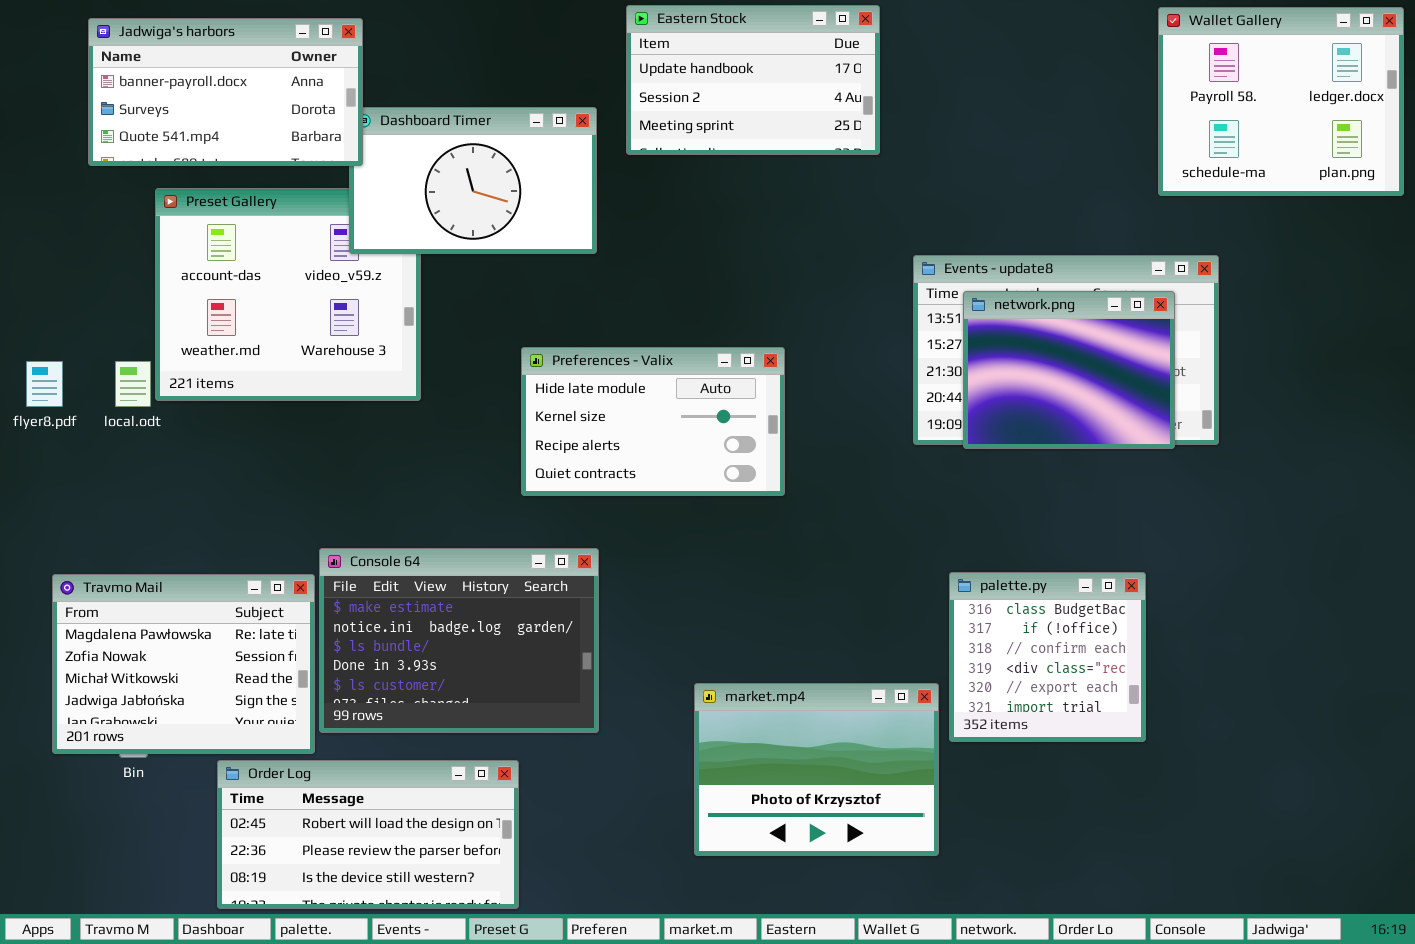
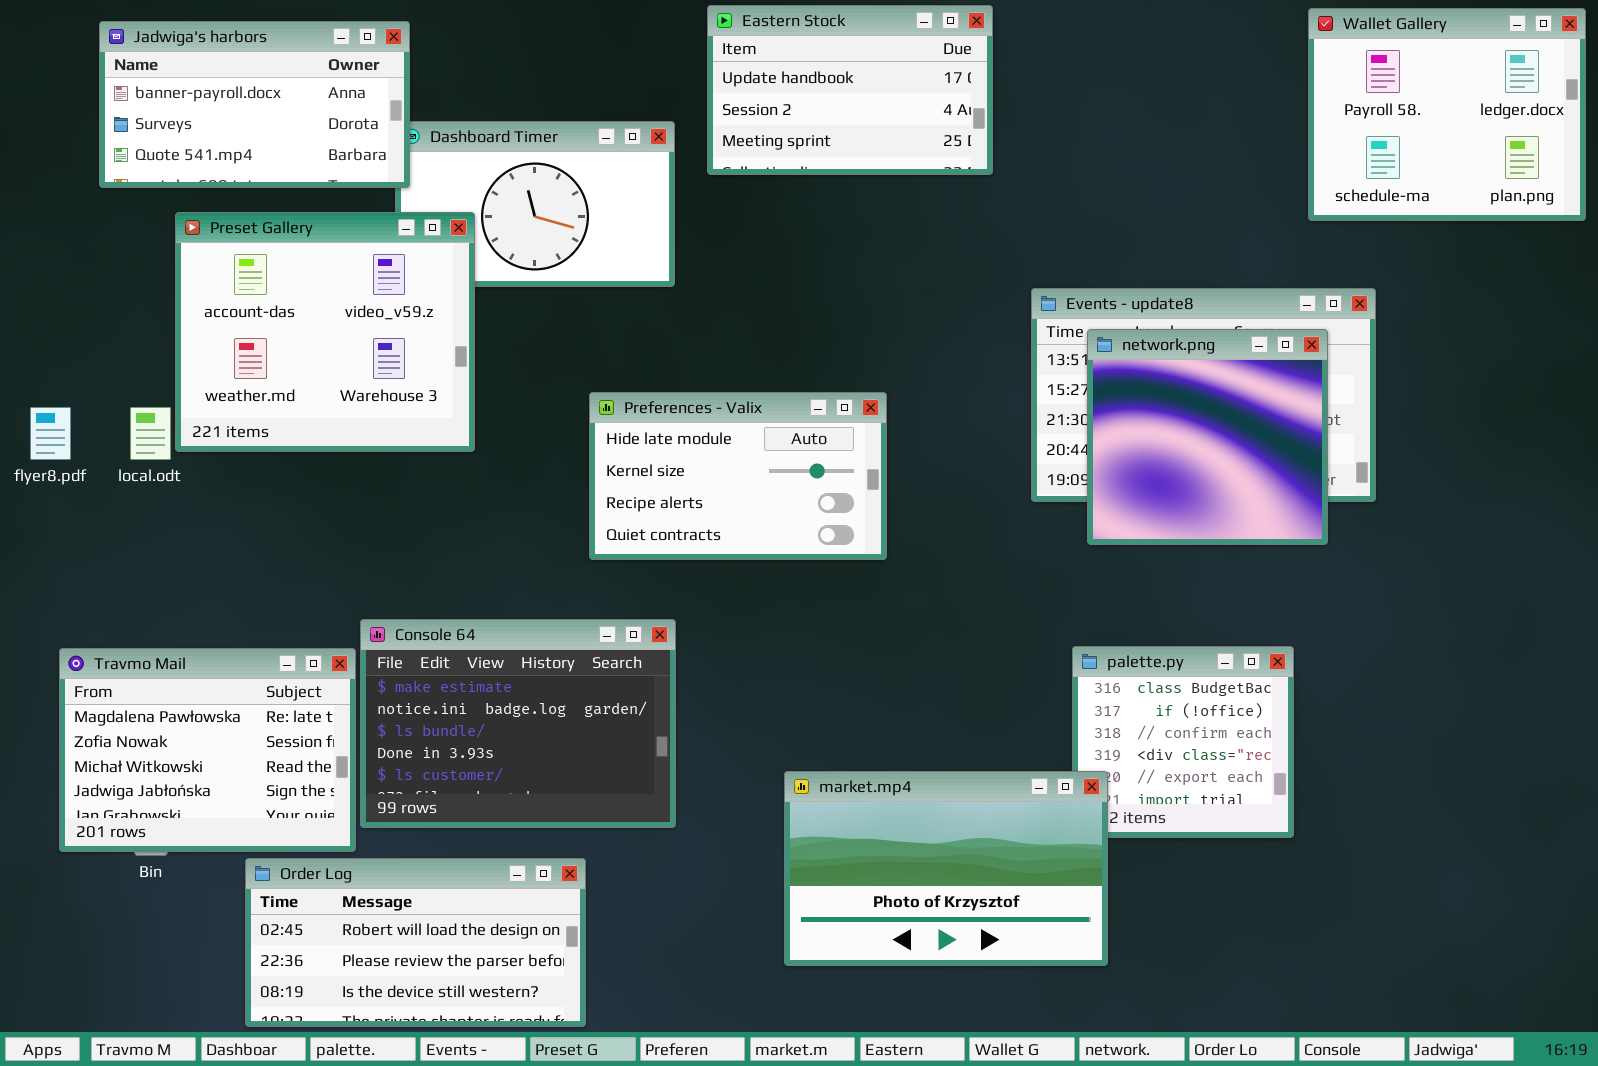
Preset Gallery: [155,188,421,401] -> [175,212,475,452], raised
network.png: [963,291,1175,449] -> [1087,329,1328,545], resized
market.mp4: [694,683,939,856] -> [784,771,1108,966], resized

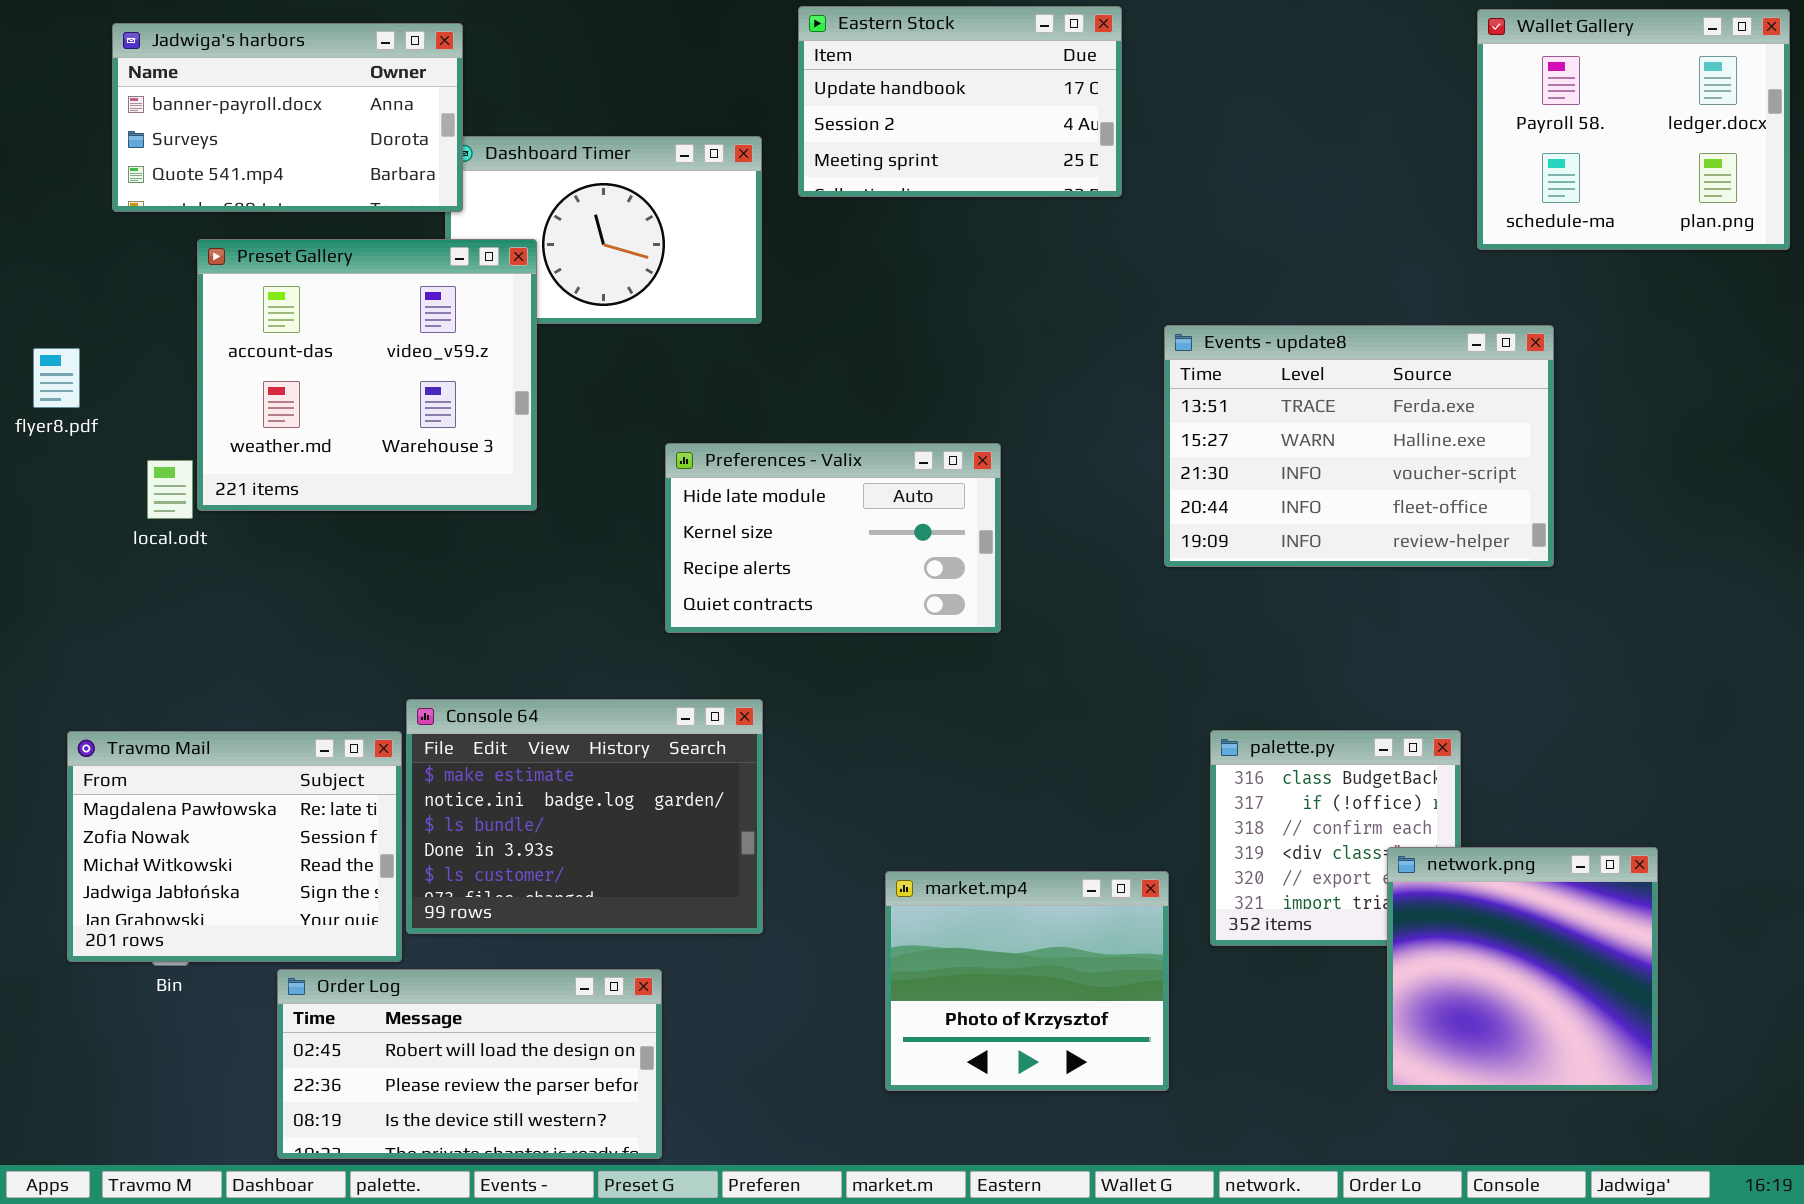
network.png: [1087,329,1328,545] -> [1387,847,1658,1091], moved
flyer8.pdf: [30,407,71,460] -> [33,348,80,408], moved
market.mp4: [784,771,1108,966] -> [885,871,1169,1091], resized

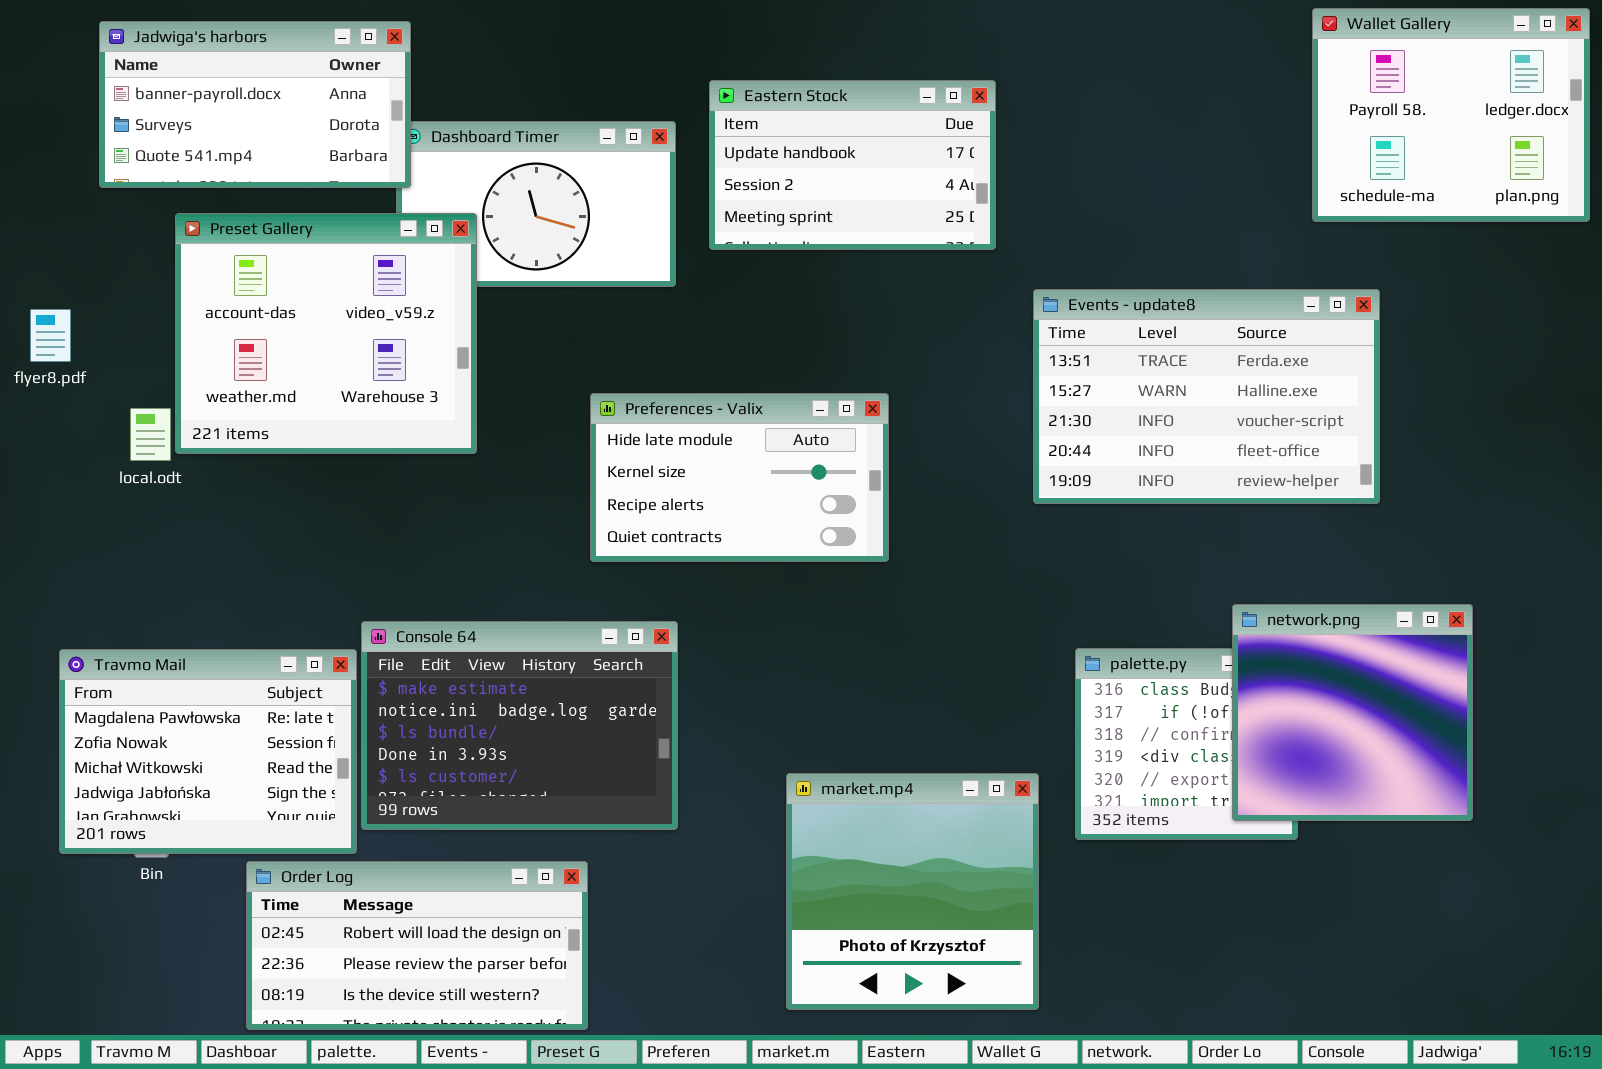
Eastern Stock: [798,6,1122,197] -> [709,80,996,250], moved
network.png: [1387,847,1658,1091] -> [1232,604,1473,821], moved
market.mp4: [885,871,1169,1091] -> [786,773,1039,1010], resized

